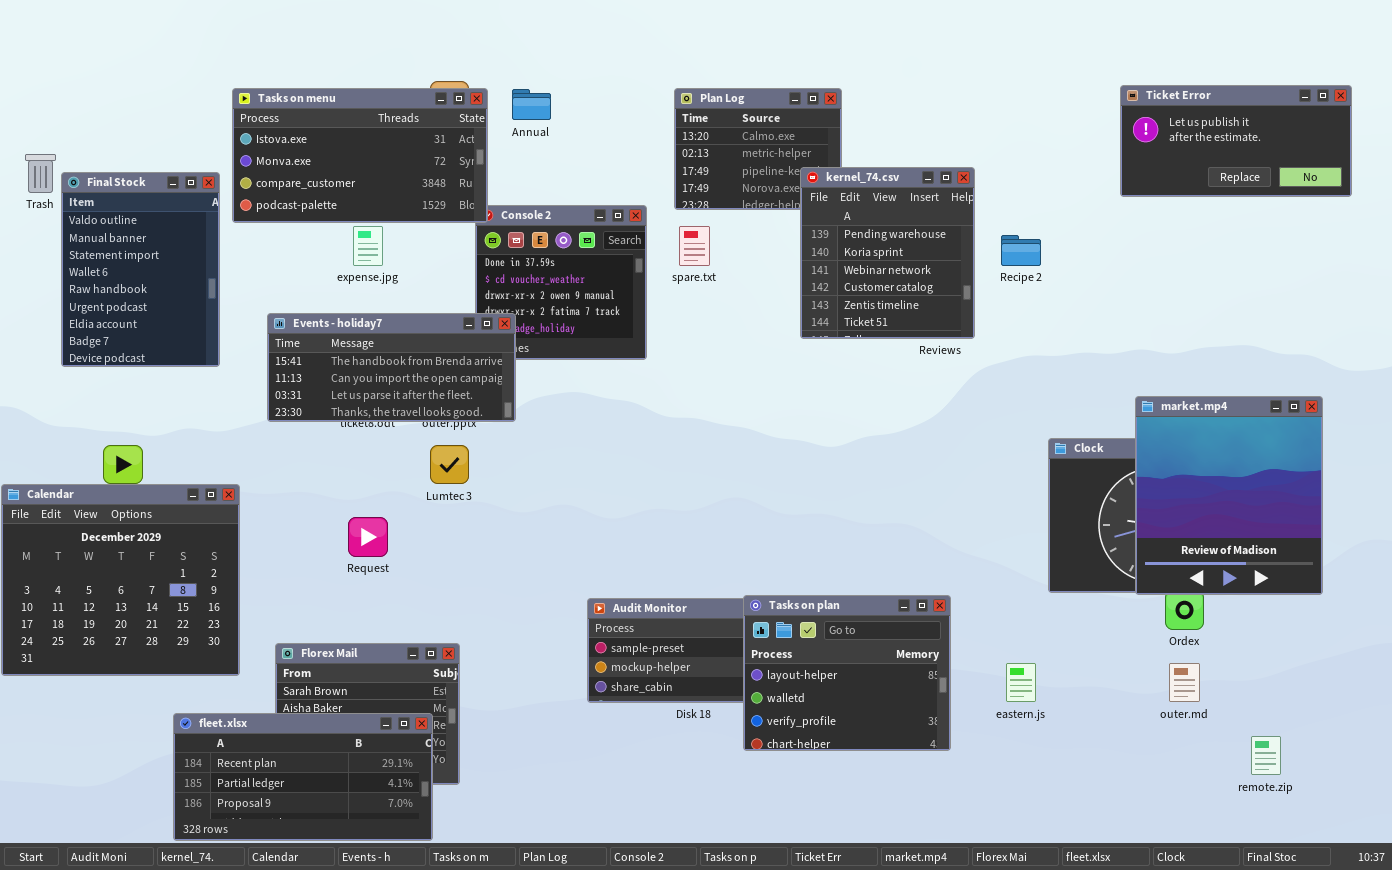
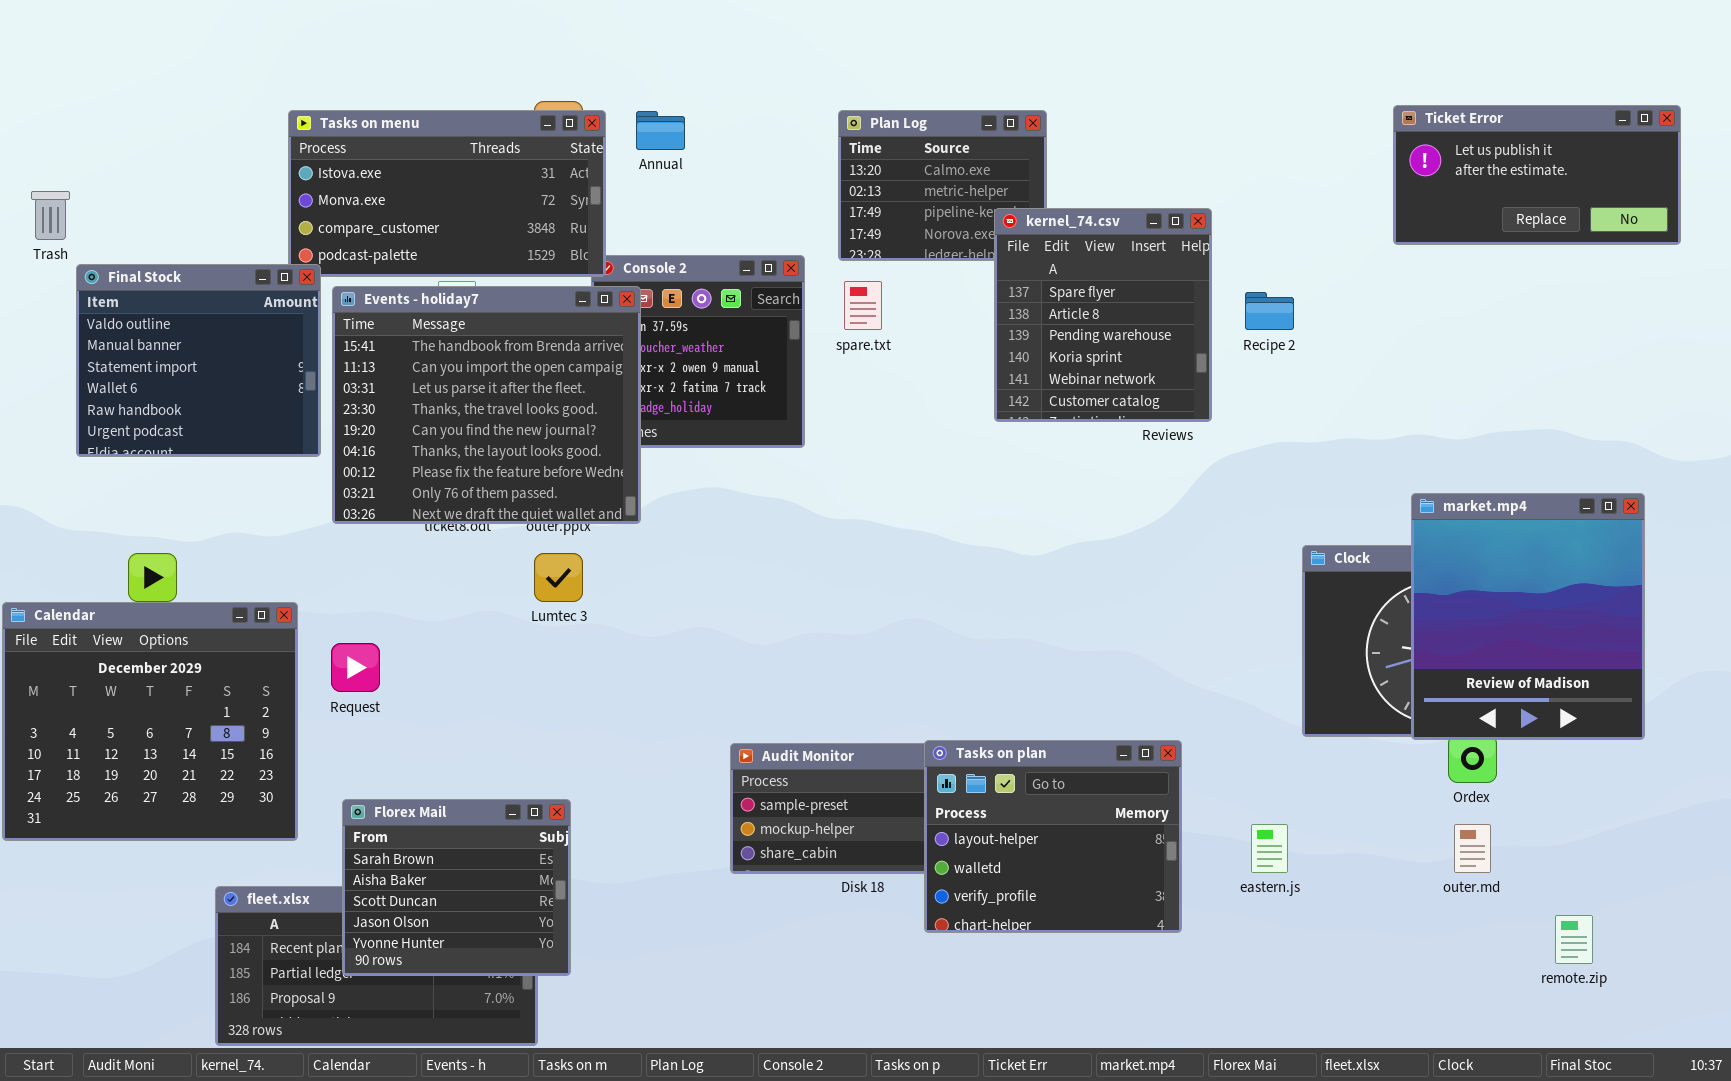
kernel_74.csv: [800,167,975,339] -> [994,208,1212,422], scrolled up 2 rows
Final Stock: [61,172,220,367] -> [76,264,321,457], resized
Events - holiday7: [267,313,516,422] -> [332,286,641,524], resized
Request: [348,517,388,557] -> [331,643,380,692], moved
Florex Mail: [275,643,460,785] -> [342,799,571,976], raised

